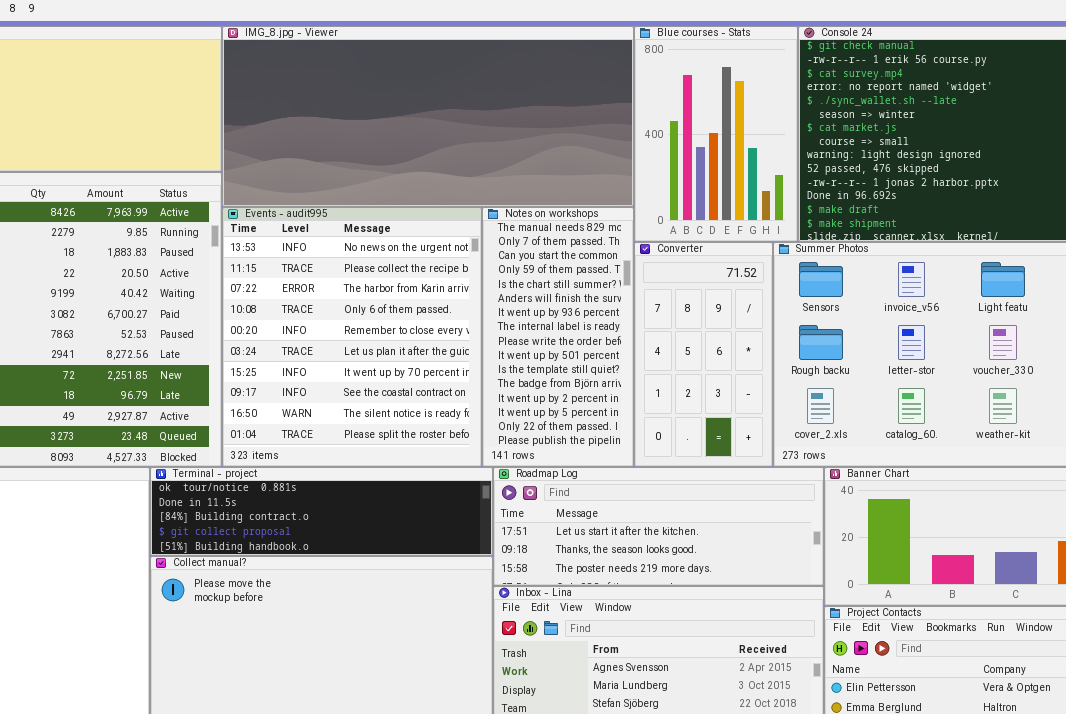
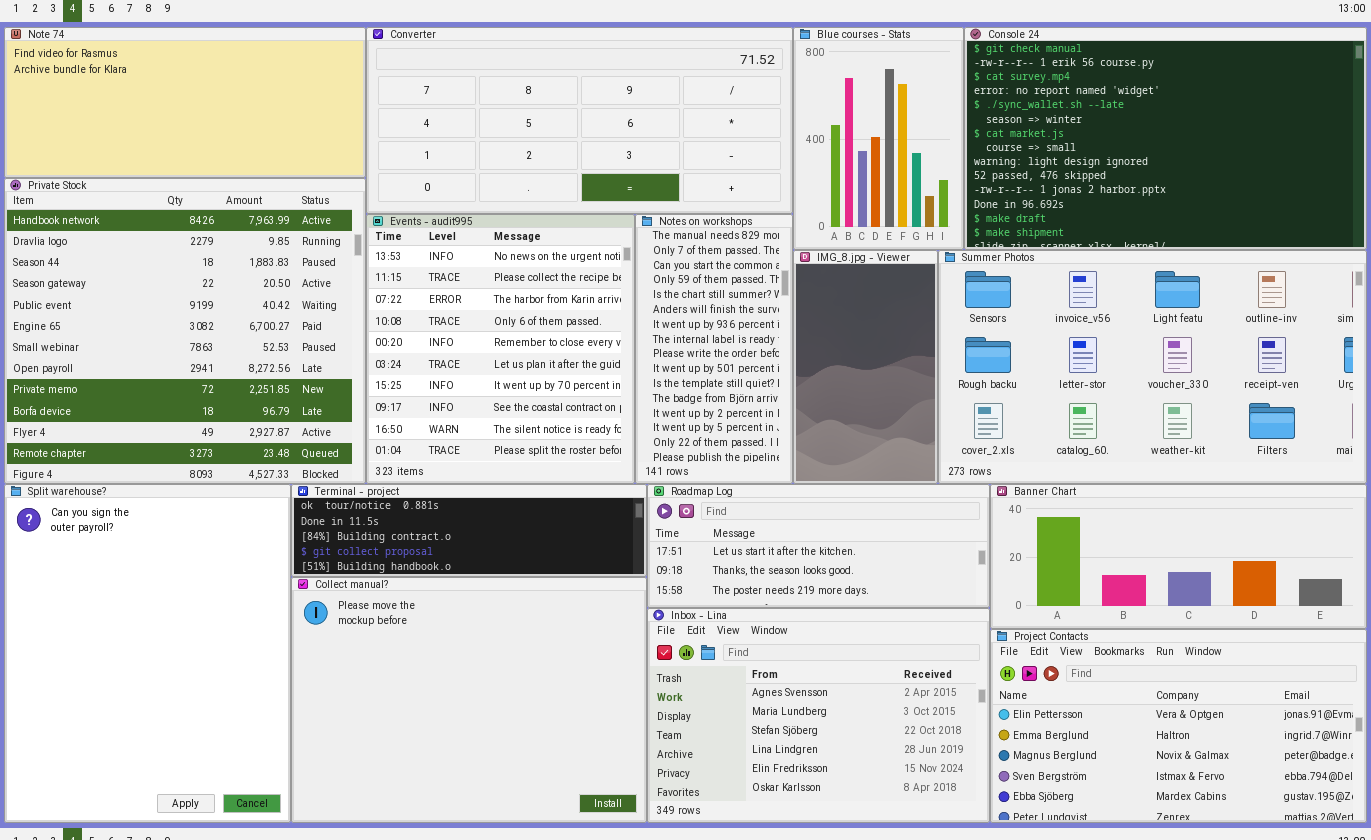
IMG_8.jpg - Viewer: [222,26,634,207] -> [793,250,938,484], moved, resized
Converter: [634,242,773,467] -> [366,27,793,214], moved, resized

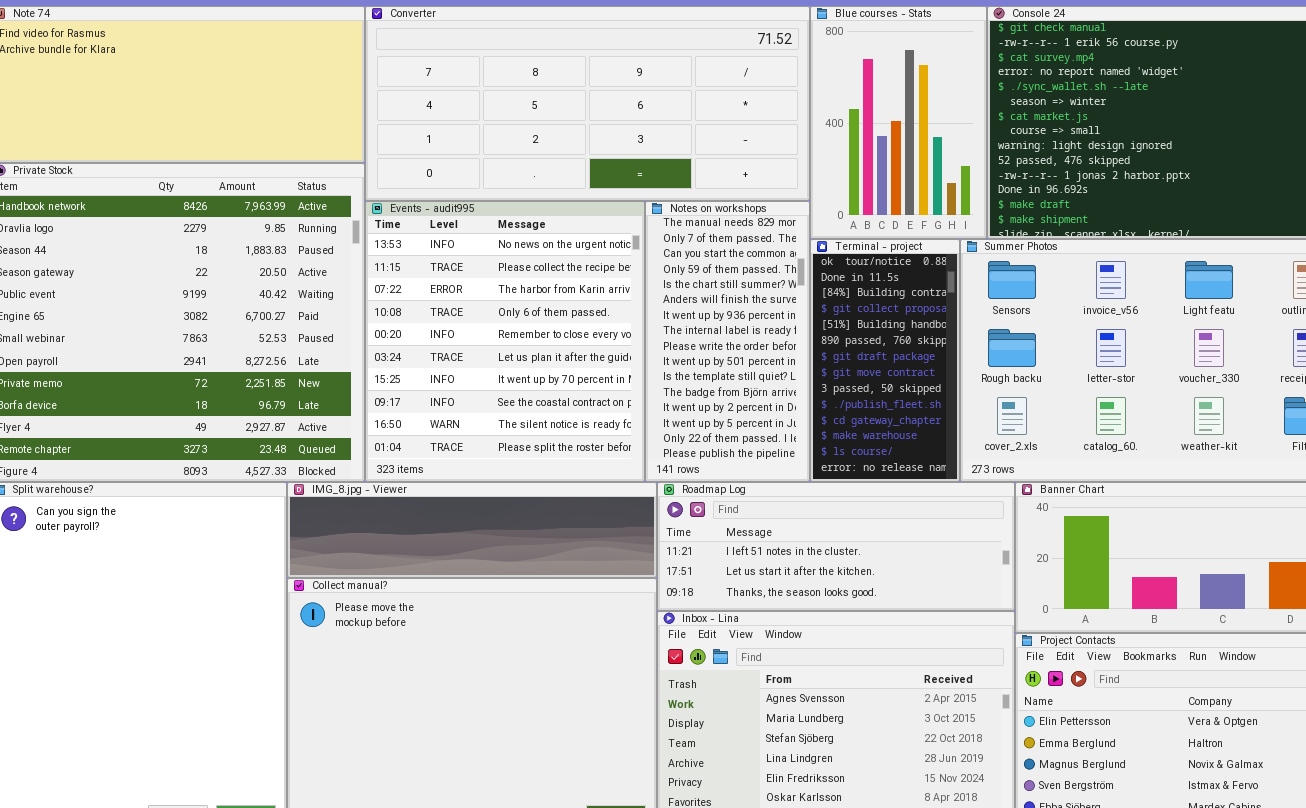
IMG_8.jpg - Viewer: [793,250,938,484] -> [287,482,657,578], moved, resized
Terminal - project: [291,484,647,577] -> [810,239,960,482], moved, resized
Roadmap Log: [647,484,990,608] -> [657,482,1015,611], scrolled up 1 row

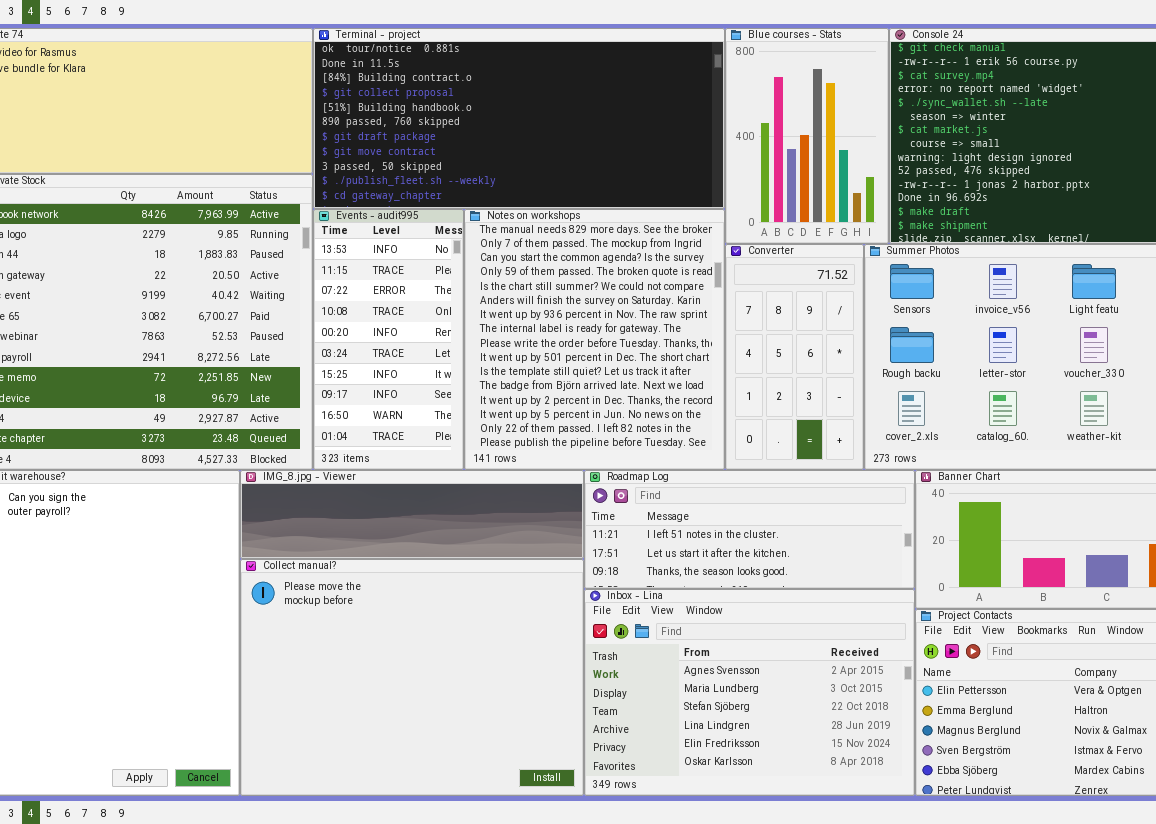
Converter: [365,6,810,201] -> [725,244,864,470], moved, resized
Events - audit995: [365,201,645,482] -> [313,209,464,470], resized
Notes on workshops: [645,201,810,482] -> [464,209,725,470], resized
Terminal - project: [810,239,960,482] -> [313,28,725,209], moved, resized

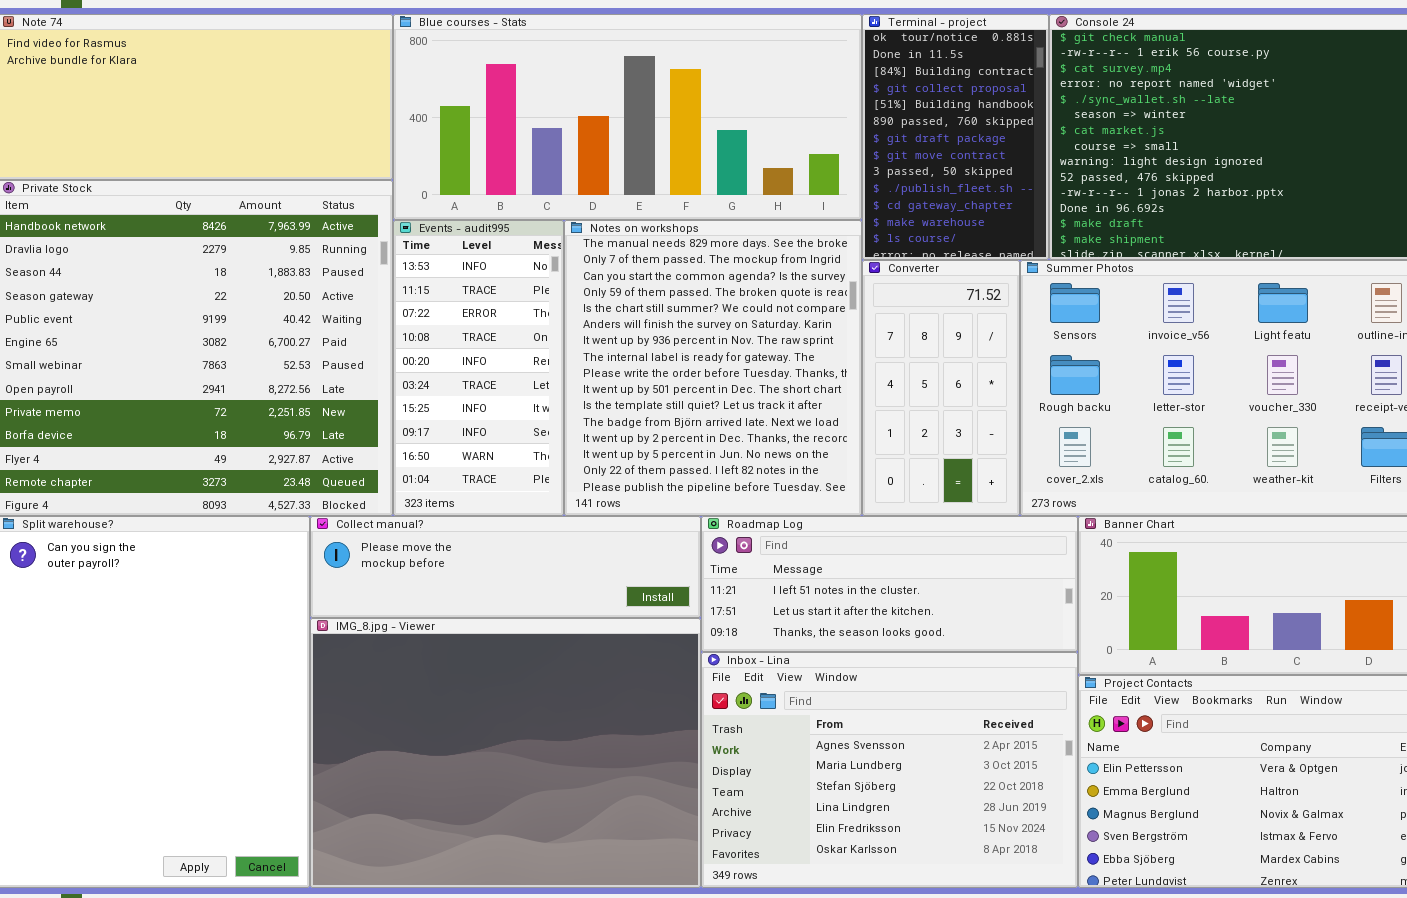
Terminal - project: [313,28,725,209] -> [862,14,1049,260], moved, resized
Blue courses - Stats: [725,28,889,244] -> [393,14,862,220], moved, resized
IMG_8.jpg - Viewer: [240,470,584,559] -> [310,618,701,888], moved, resized
Collect manual?: [240,559,584,796] -> [310,516,701,618], moved, resized

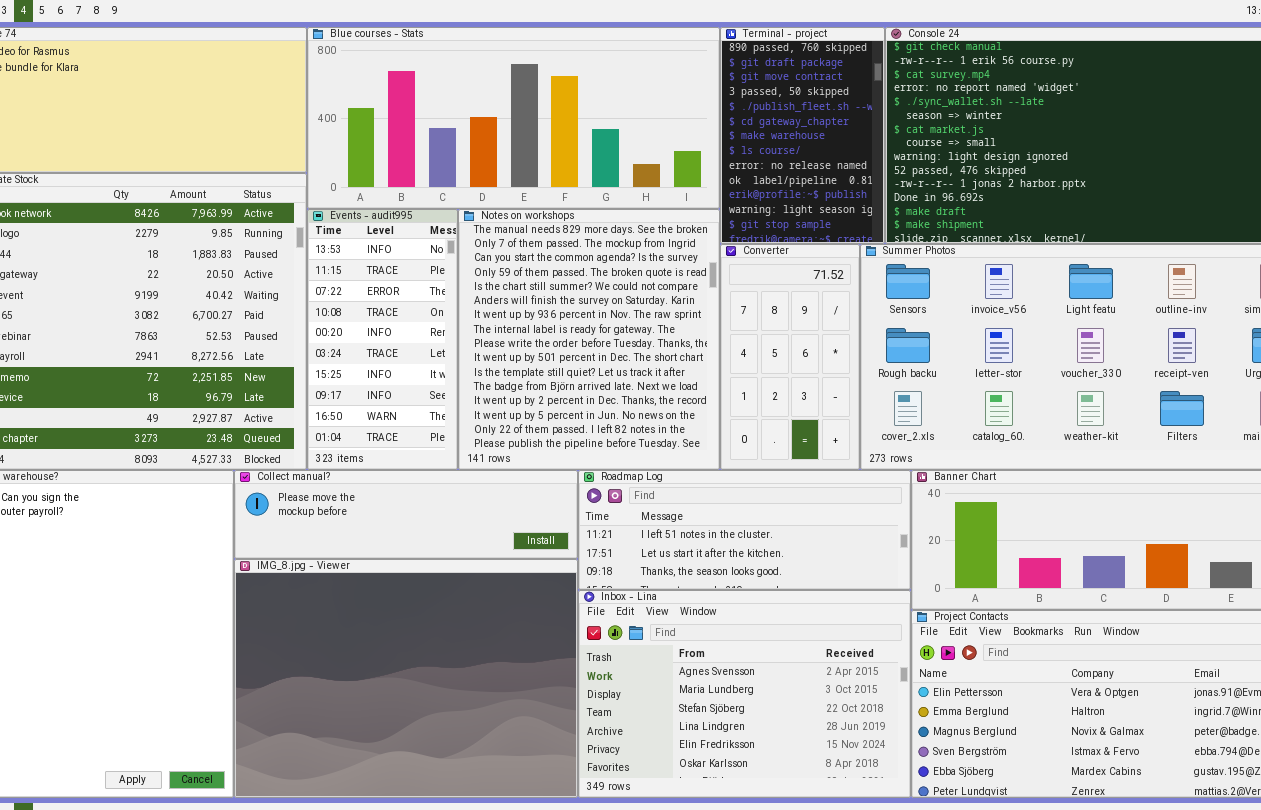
Terminal - project: [862,14,1049,260] -> [720,27,885,244], scrolled down 5 rows

